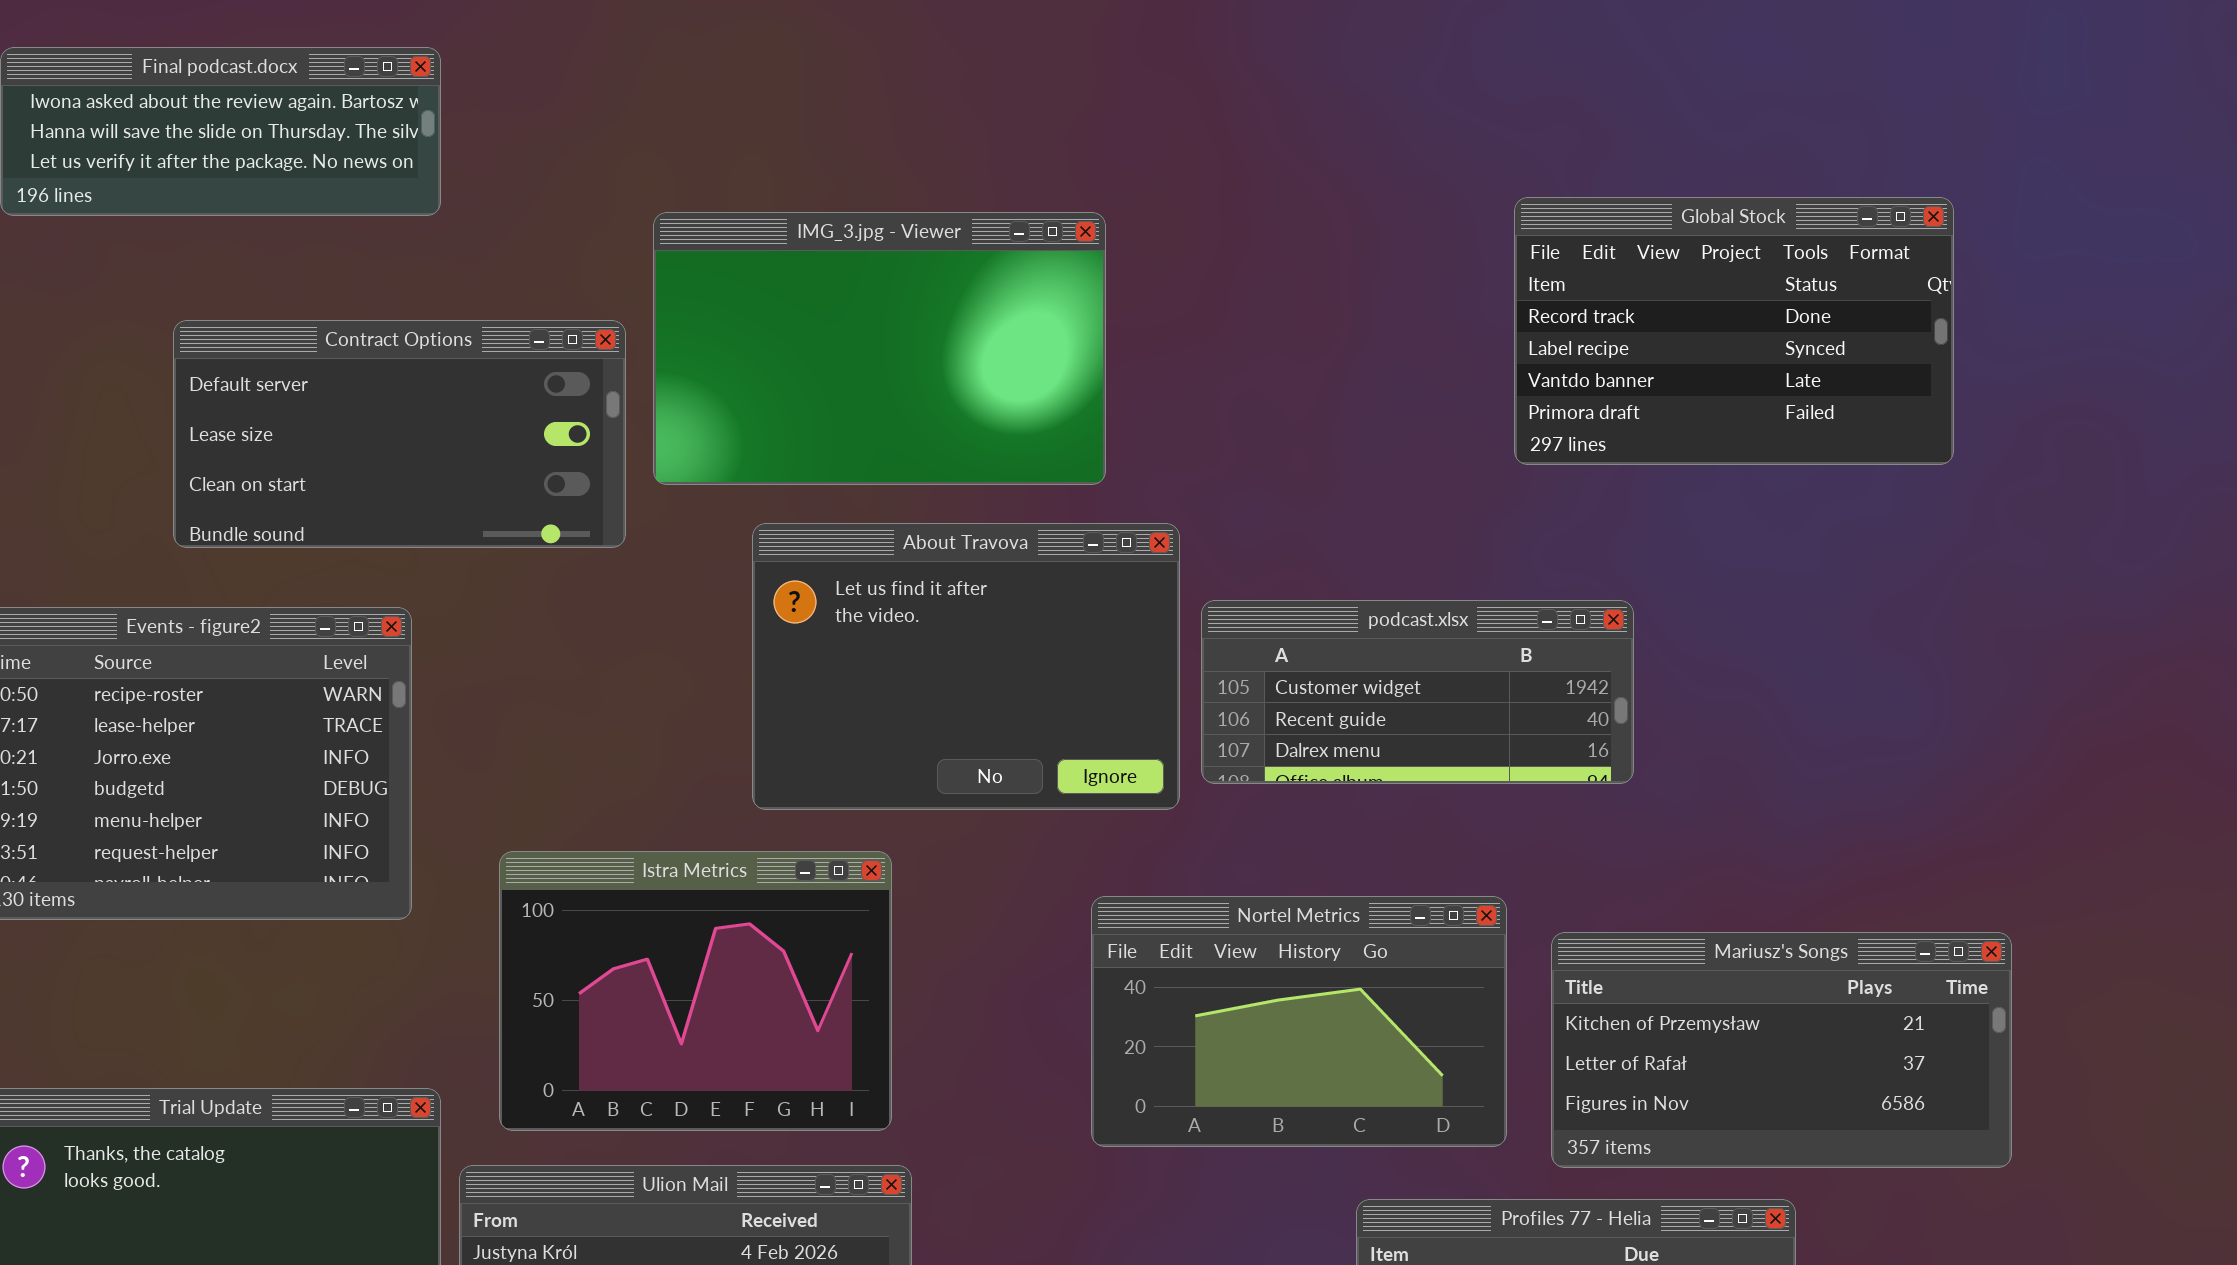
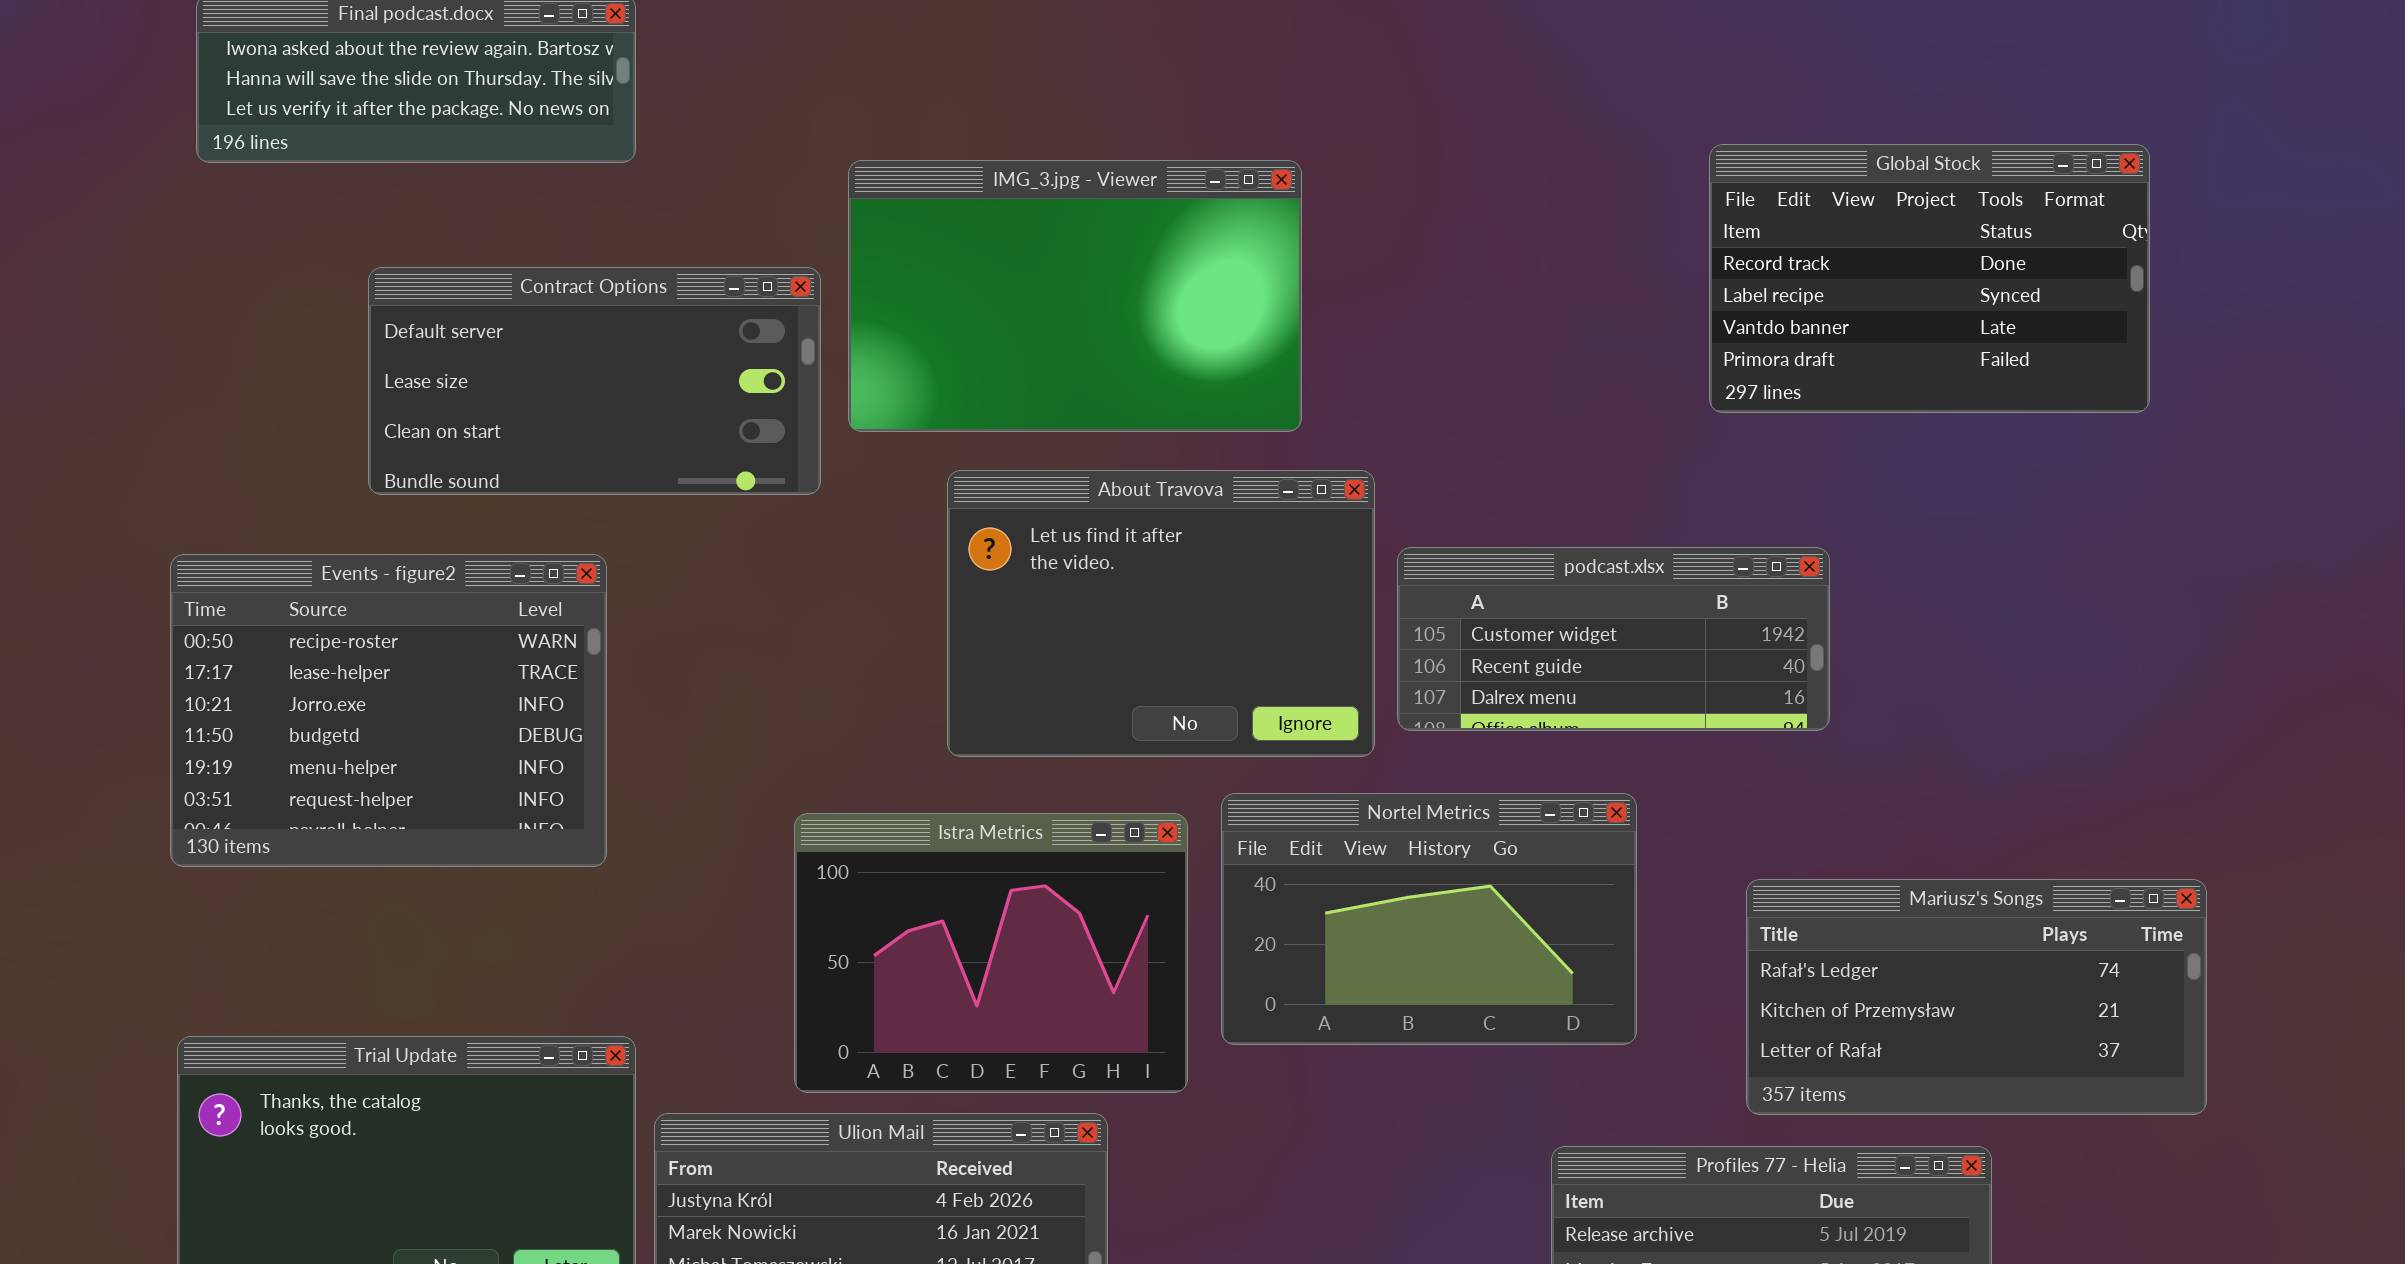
Istra Metrics: [499,851,892,1131] -> [794,813,1188,1093], moved
Nortel Metrics: [1091,896,1507,1147] -> [1221,793,1637,1045], moved
Mariusz's Songs: [1551,932,2012,1168] -> [1746,879,2207,1115], scrolled up 1 row

